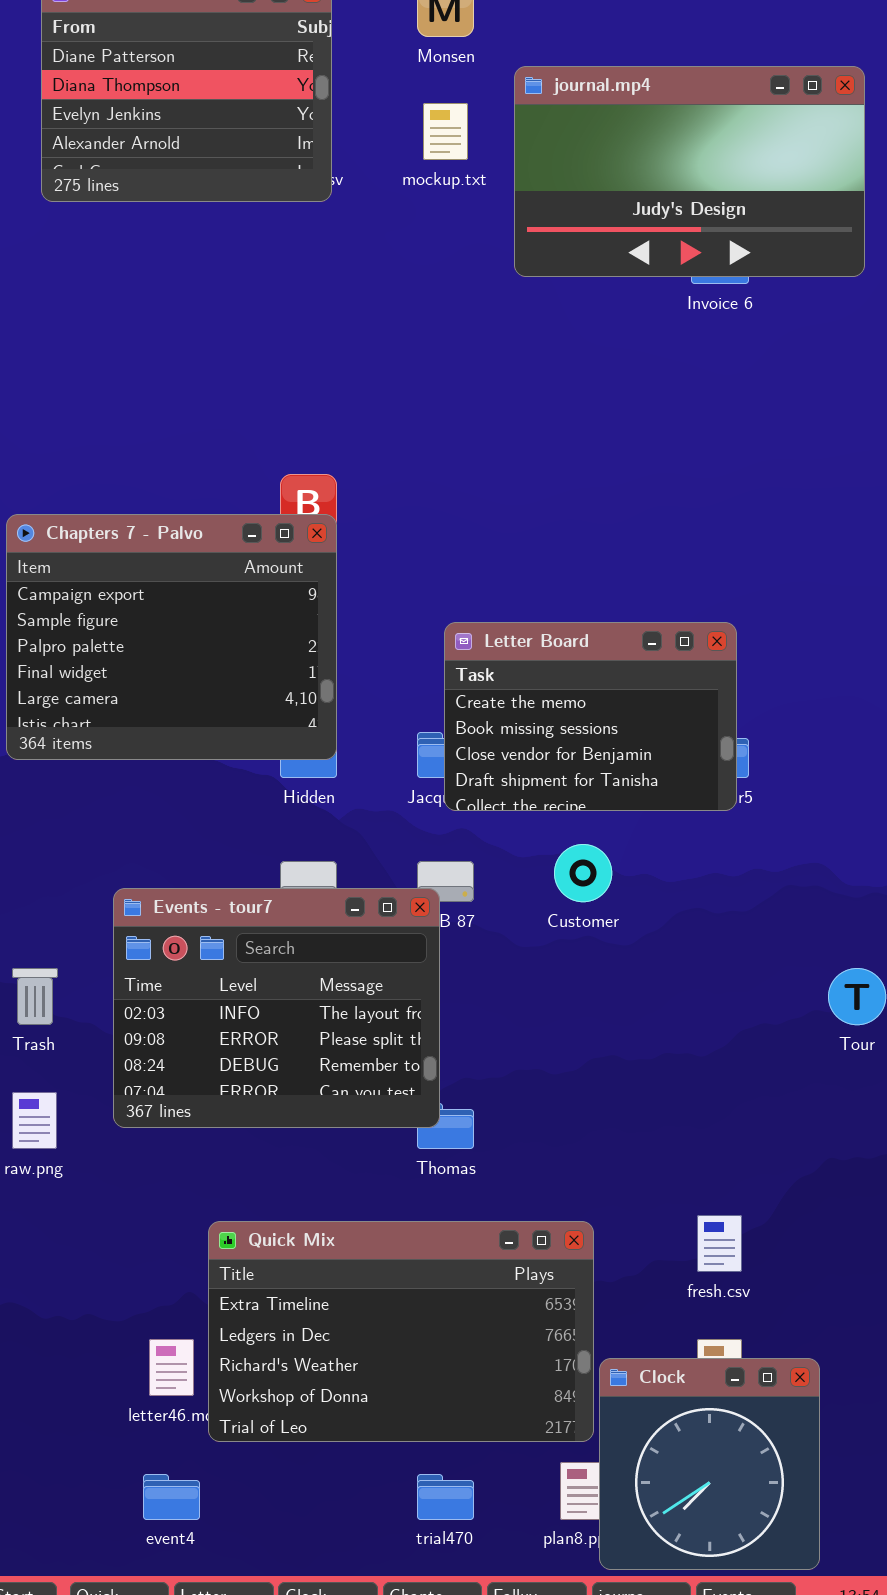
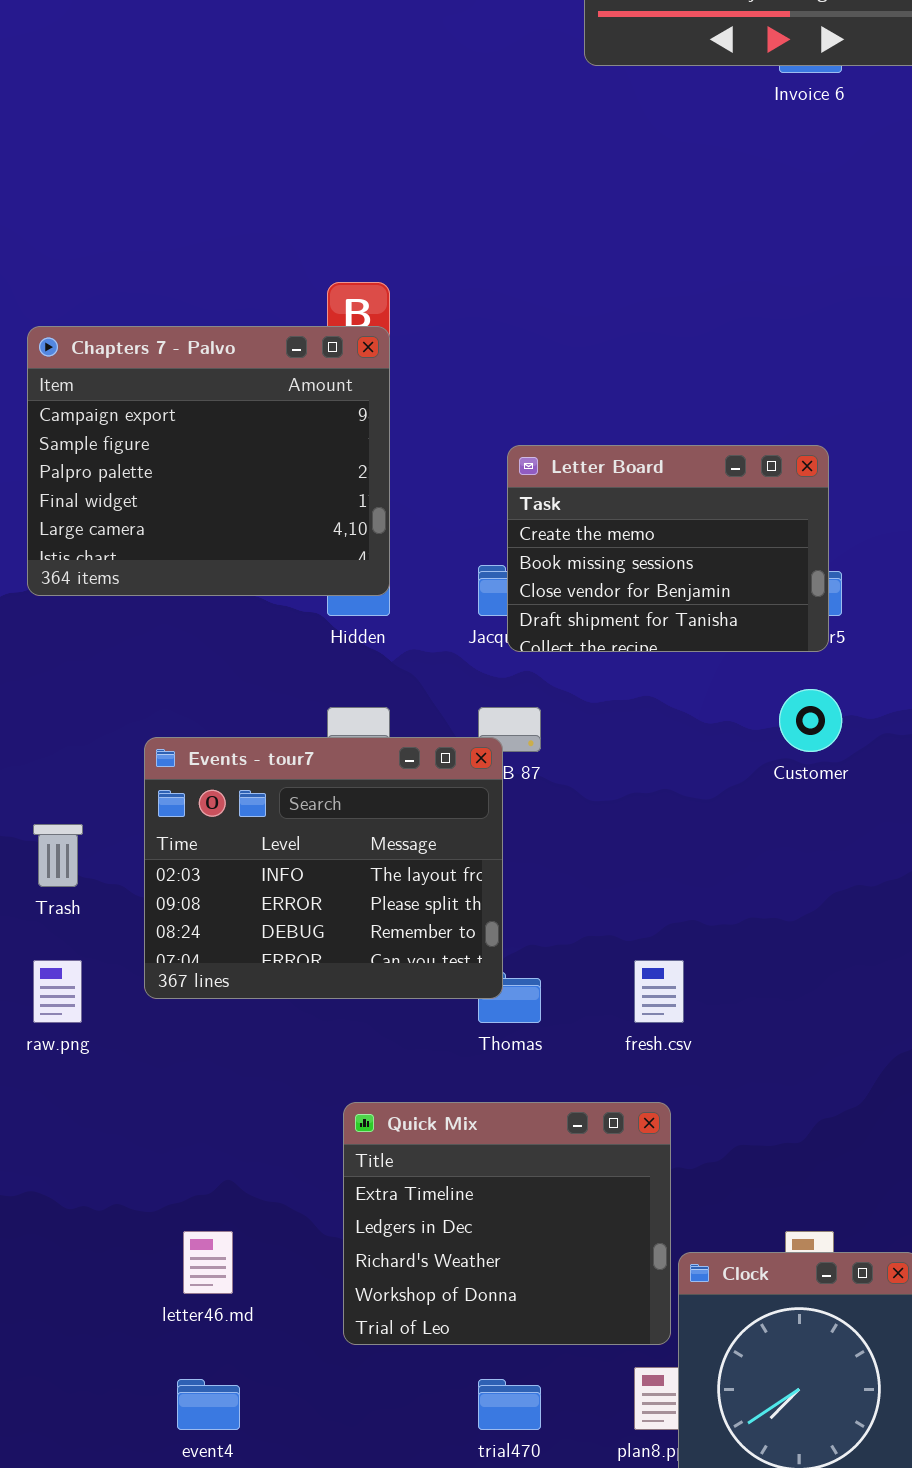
Customer: [554,844,612,902] -> [779,689,842,752], moved
fresh.csv: [697,1215,742,1272] -> [634,960,684,1023], moved
Quick Mix: [208,1221,594,1442] -> [343,1102,671,1345], resized

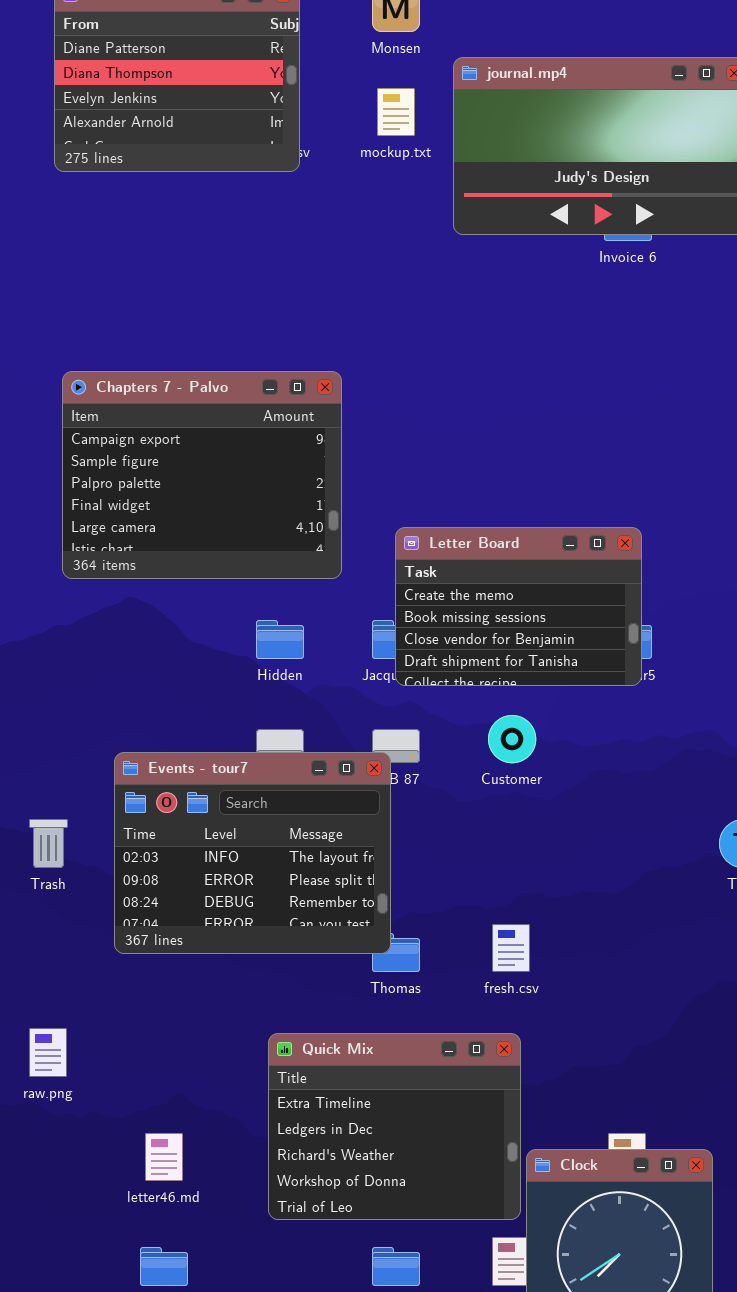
Chapters 7 - Palvo: [27,326,390,596] -> [62,371,342,579], moved
Customer: [779,689,842,752] -> [488,715,536,763], moved
raw.png: [33,960,82,1023] -> [29,1028,67,1077], moved

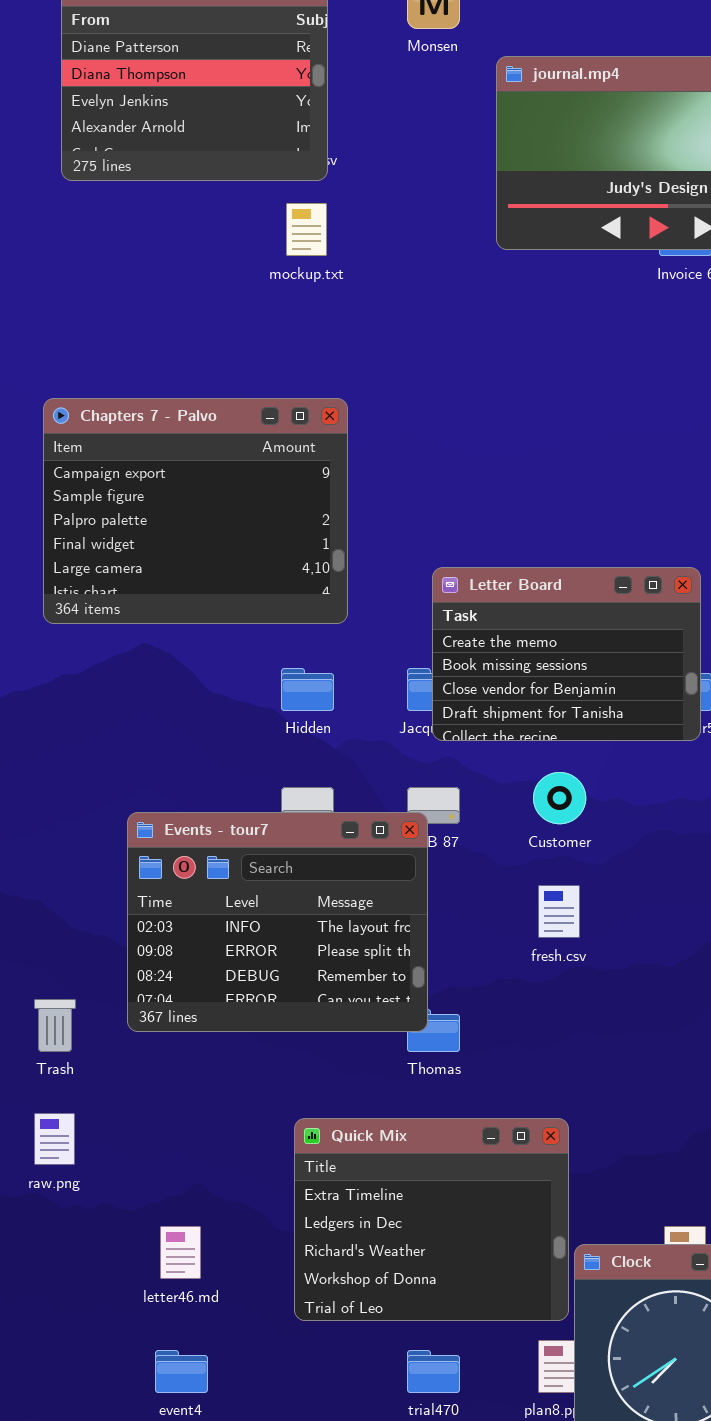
mockup.txt: [377,88,415,136] -> [286,203,327,256], moved
Chapters 7 - Palvo: [62,371,342,579] -> [43,398,348,624], moved
Trash: [29,819,68,868] -> [34,999,76,1052], moved
fresh.csv: [492,924,530,972] -> [538,885,580,938], moved

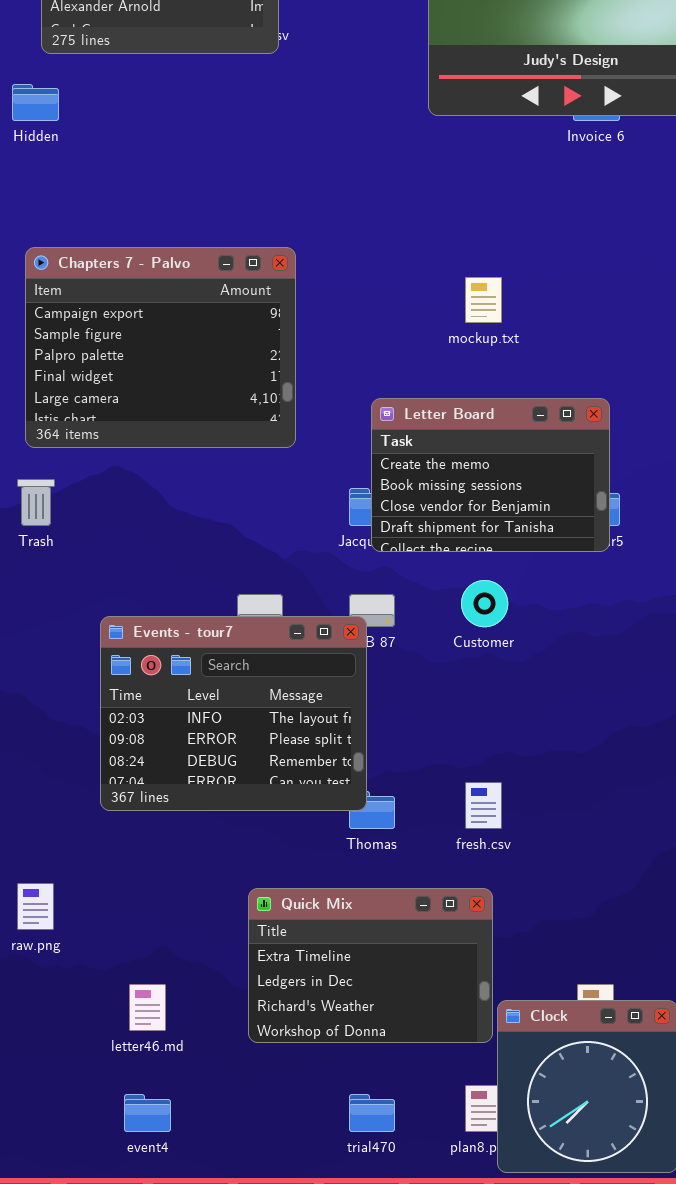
mockup.txt: [286,203,327,256] -> [465,277,502,323], moved
Hidden: [281,668,334,711] -> [12,84,59,121], moved
fresh.csv: [538,885,580,938] -> [465,782,502,829], moved
Trash: [34,999,76,1052] -> [17,479,55,526], moved
Quick Mix: [294,1118,569,1321] -> [248,888,493,1043], resized

